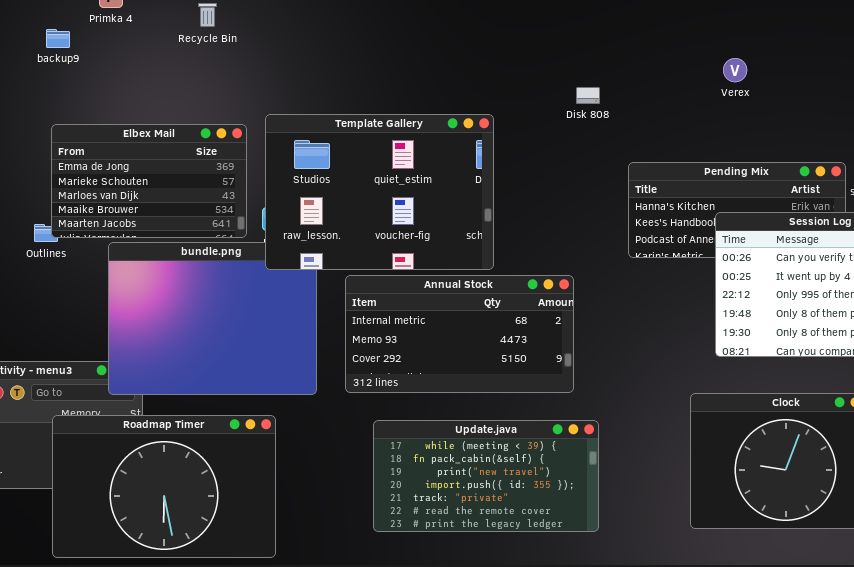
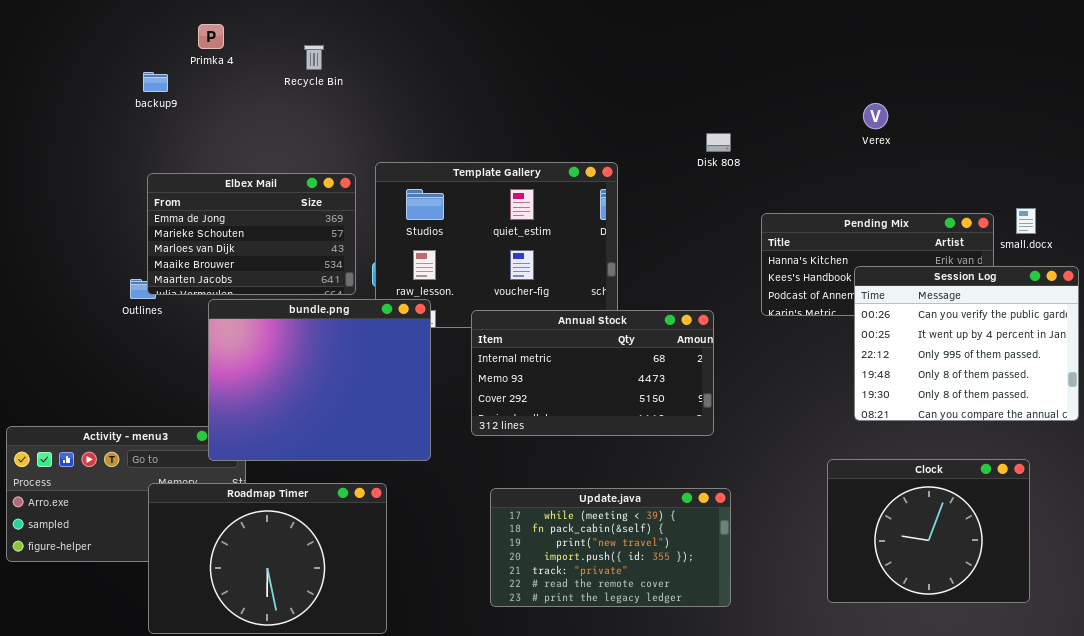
bundle.png: [108,242,317,395] -> [208,299,431,461], raised
Annual Stock: [345,275,574,393] -> [471,310,714,436], moved

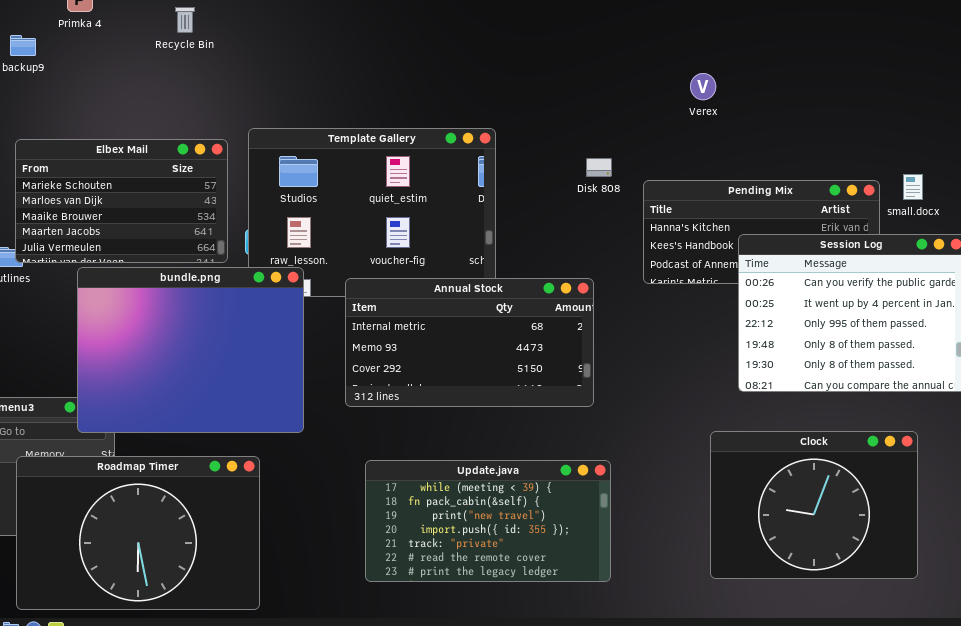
Verex: [863,103,888,129] -> [690,73,716,100], moved
Disk 808: [706,133,731,152] -> [586,158,612,177], moved
Elbex Mail: [147,173,356,295] -> [15,139,228,263], scrolled down 1 row

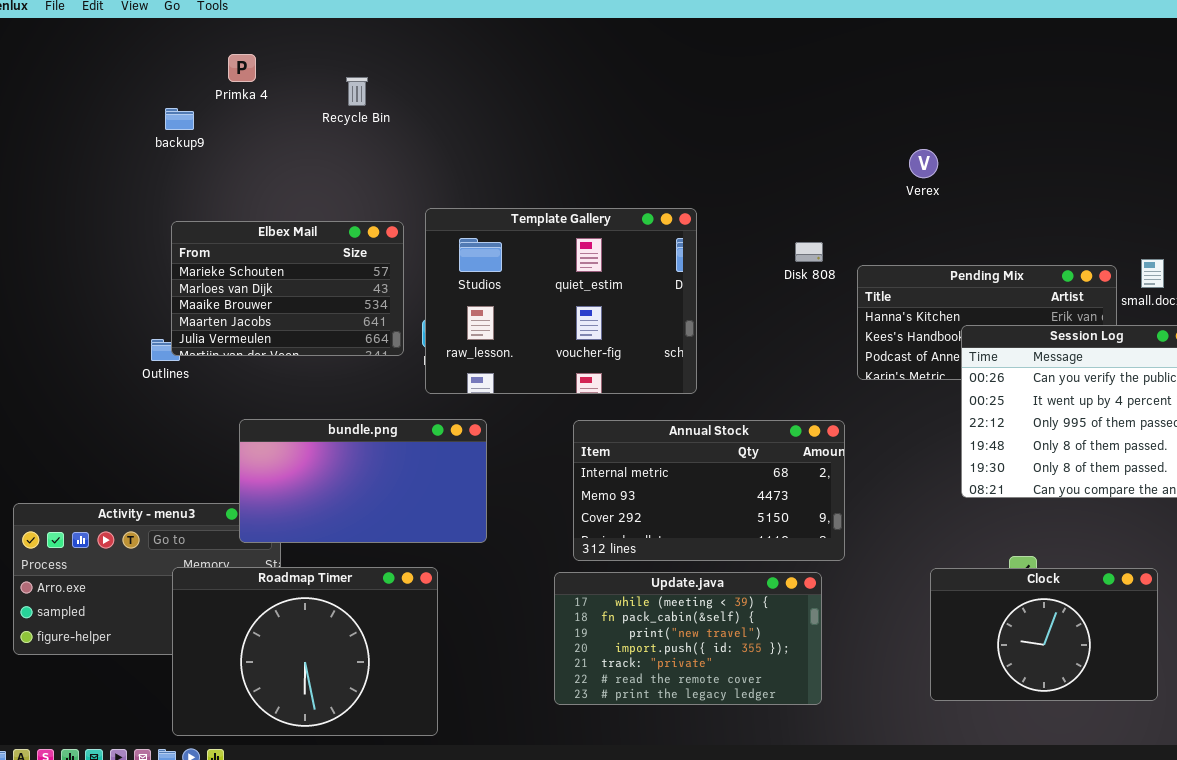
bundle.png: [77,267,304,433] -> [239,419,487,543], resized
Annual Stock: [345,278,594,407] -> [573,420,845,561], moved
Clock: [710,431,918,579] -> [930,568,1158,701], resized

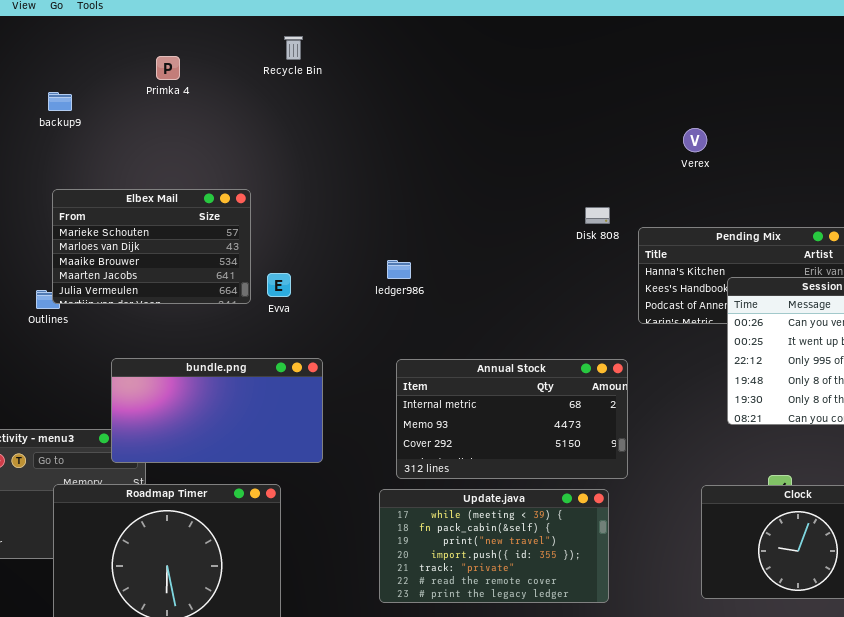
Primka 4: [228,54,256,82] -> [156,56,180,80], moved
Recycle Bin: [346,77,368,106] -> [284,36,303,60], moved
Template Gallery: [425,208,697,394] -> none, closed

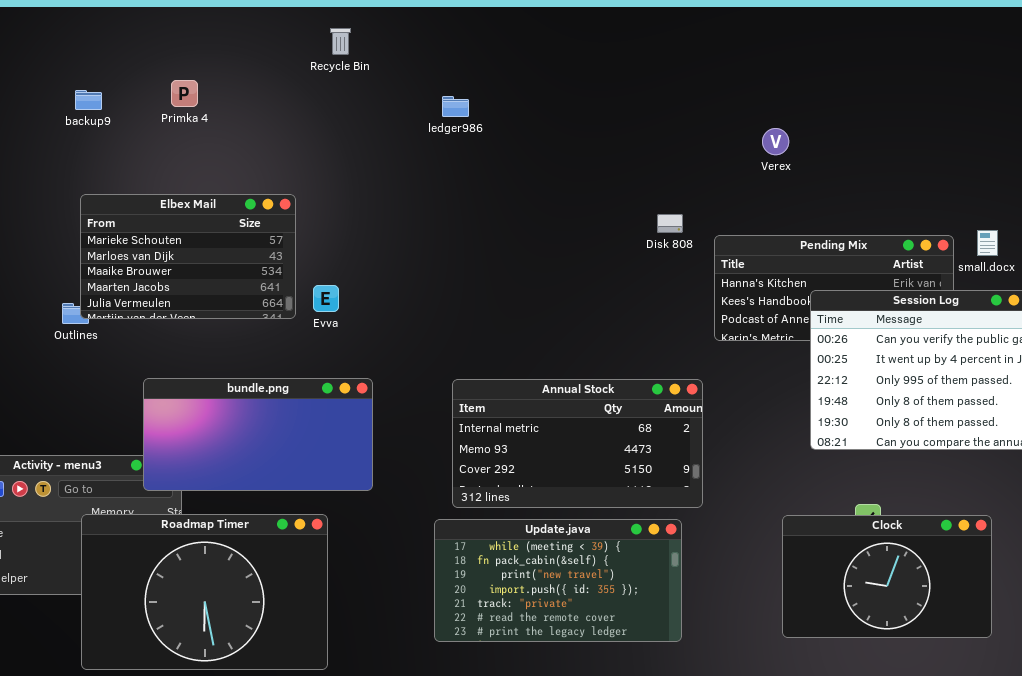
Primka 4: [156,56,180,80] -> [171,80,198,107], moved
ledger986: [387,260,411,279] -> [442,96,469,117], moved

